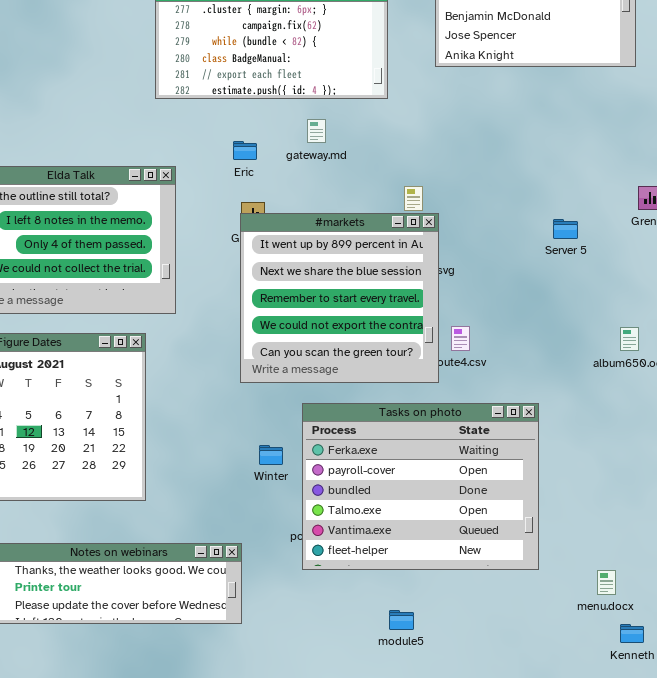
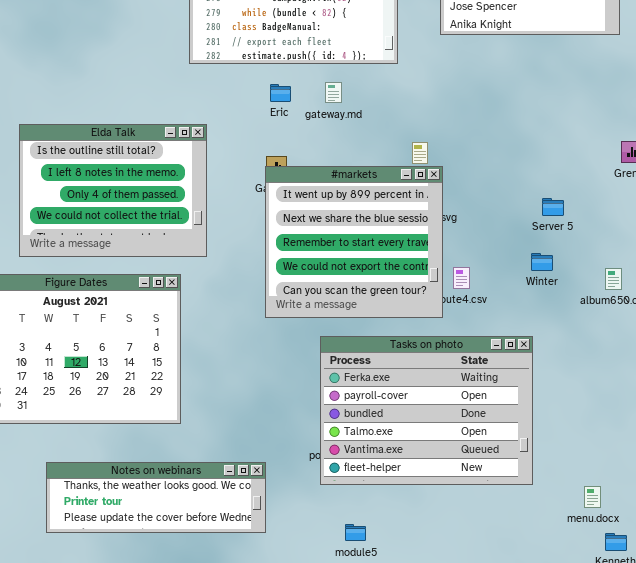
Eric: [233,141,257,160] -> [270,84,291,102], moved
Server 5: [553,219,578,239] -> [542,198,564,216], moved
Winter: [259,445,283,465] -> [531,253,553,271], moved
module5: [389,610,414,630] -> [345,524,366,541], moved

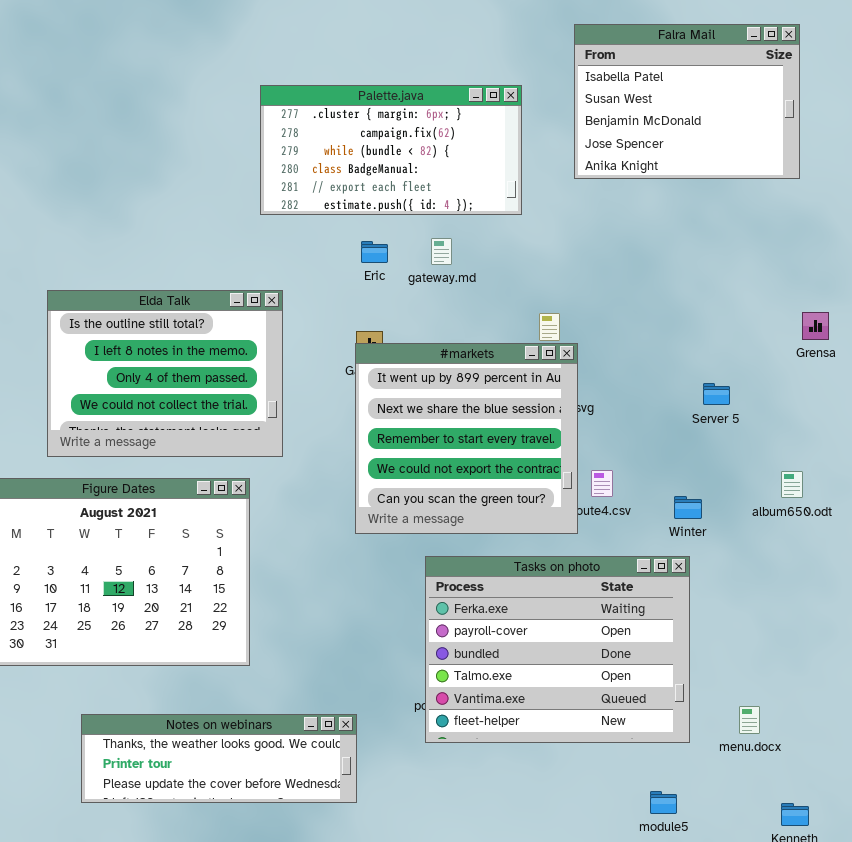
Winter: [531,253,553,271] -> [674,496,702,519], moved
menu.docx: [584,486,601,508] -> [739,706,760,734], moved
module5: [345,524,366,541] -> [650,791,677,814], moved

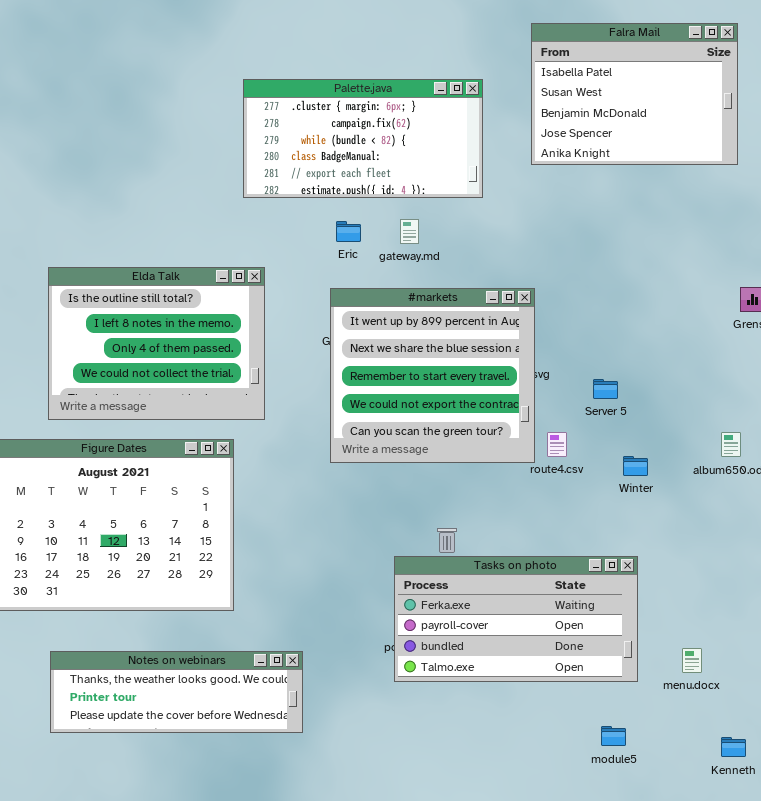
#markets: [355,343,578,534] -> [330,288,535,463], moved
Server 5: [703,383,730,405] -> [593,379,618,399], moved
Tasks on photo: [425,556,690,743] -> [394,556,638,682], resized
Notes on webinars: [81,714,357,803] -> [50,651,303,733], moved

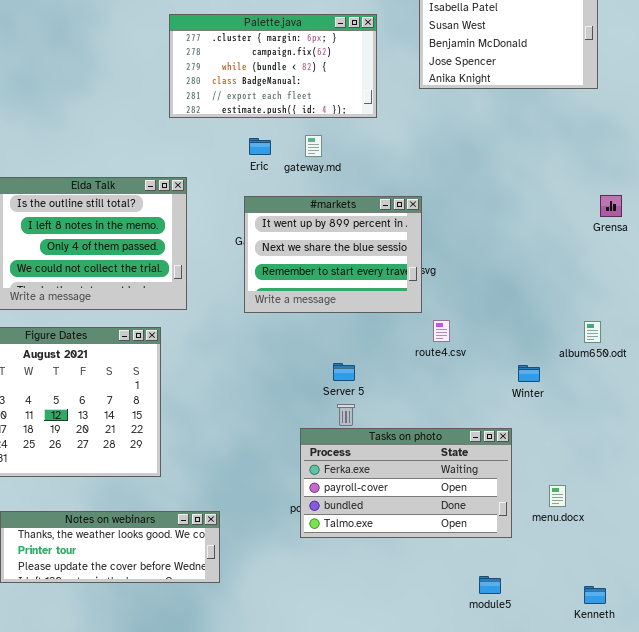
#markets: [330,288,535,463] -> [244,196,422,313], resized
Server 5: [593,379,618,399] -> [333,363,355,381], moved
Winter: [623,456,648,476] -> [518,365,540,382], moved
menu.docx: [682,648,702,673] -> [549,485,566,507], moved

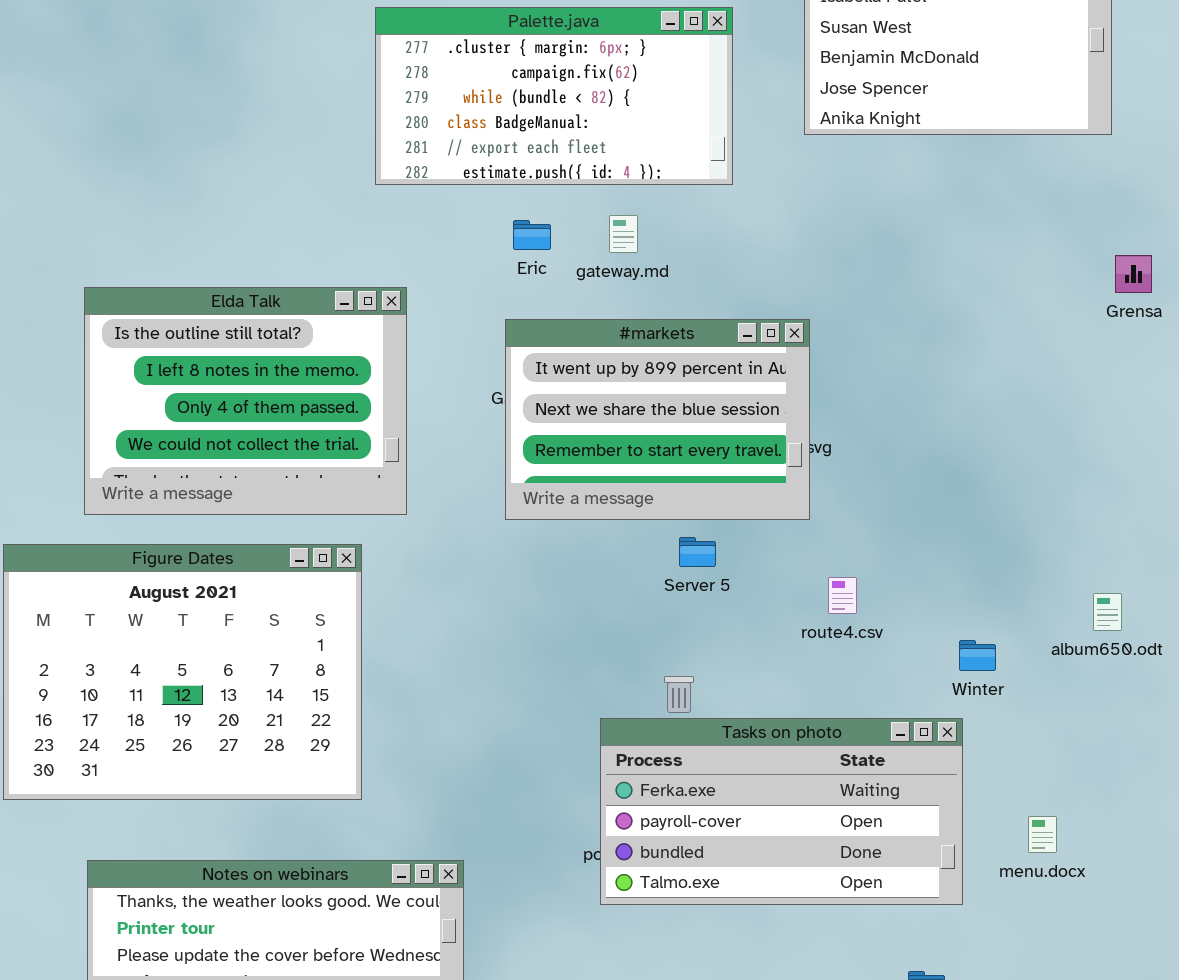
Grensa: [600,195,622,217] -> [1115,255,1152,293], moved
route4.csv: [433,320,450,342] -> [828,577,857,614], moved
album650.odt: [584,321,601,343] -> [1093,593,1122,631], moved
Server 5: [333,363,355,381] -> [679,537,716,567], moved
Winter: [518,365,540,382] -> [959,640,996,671], moved

